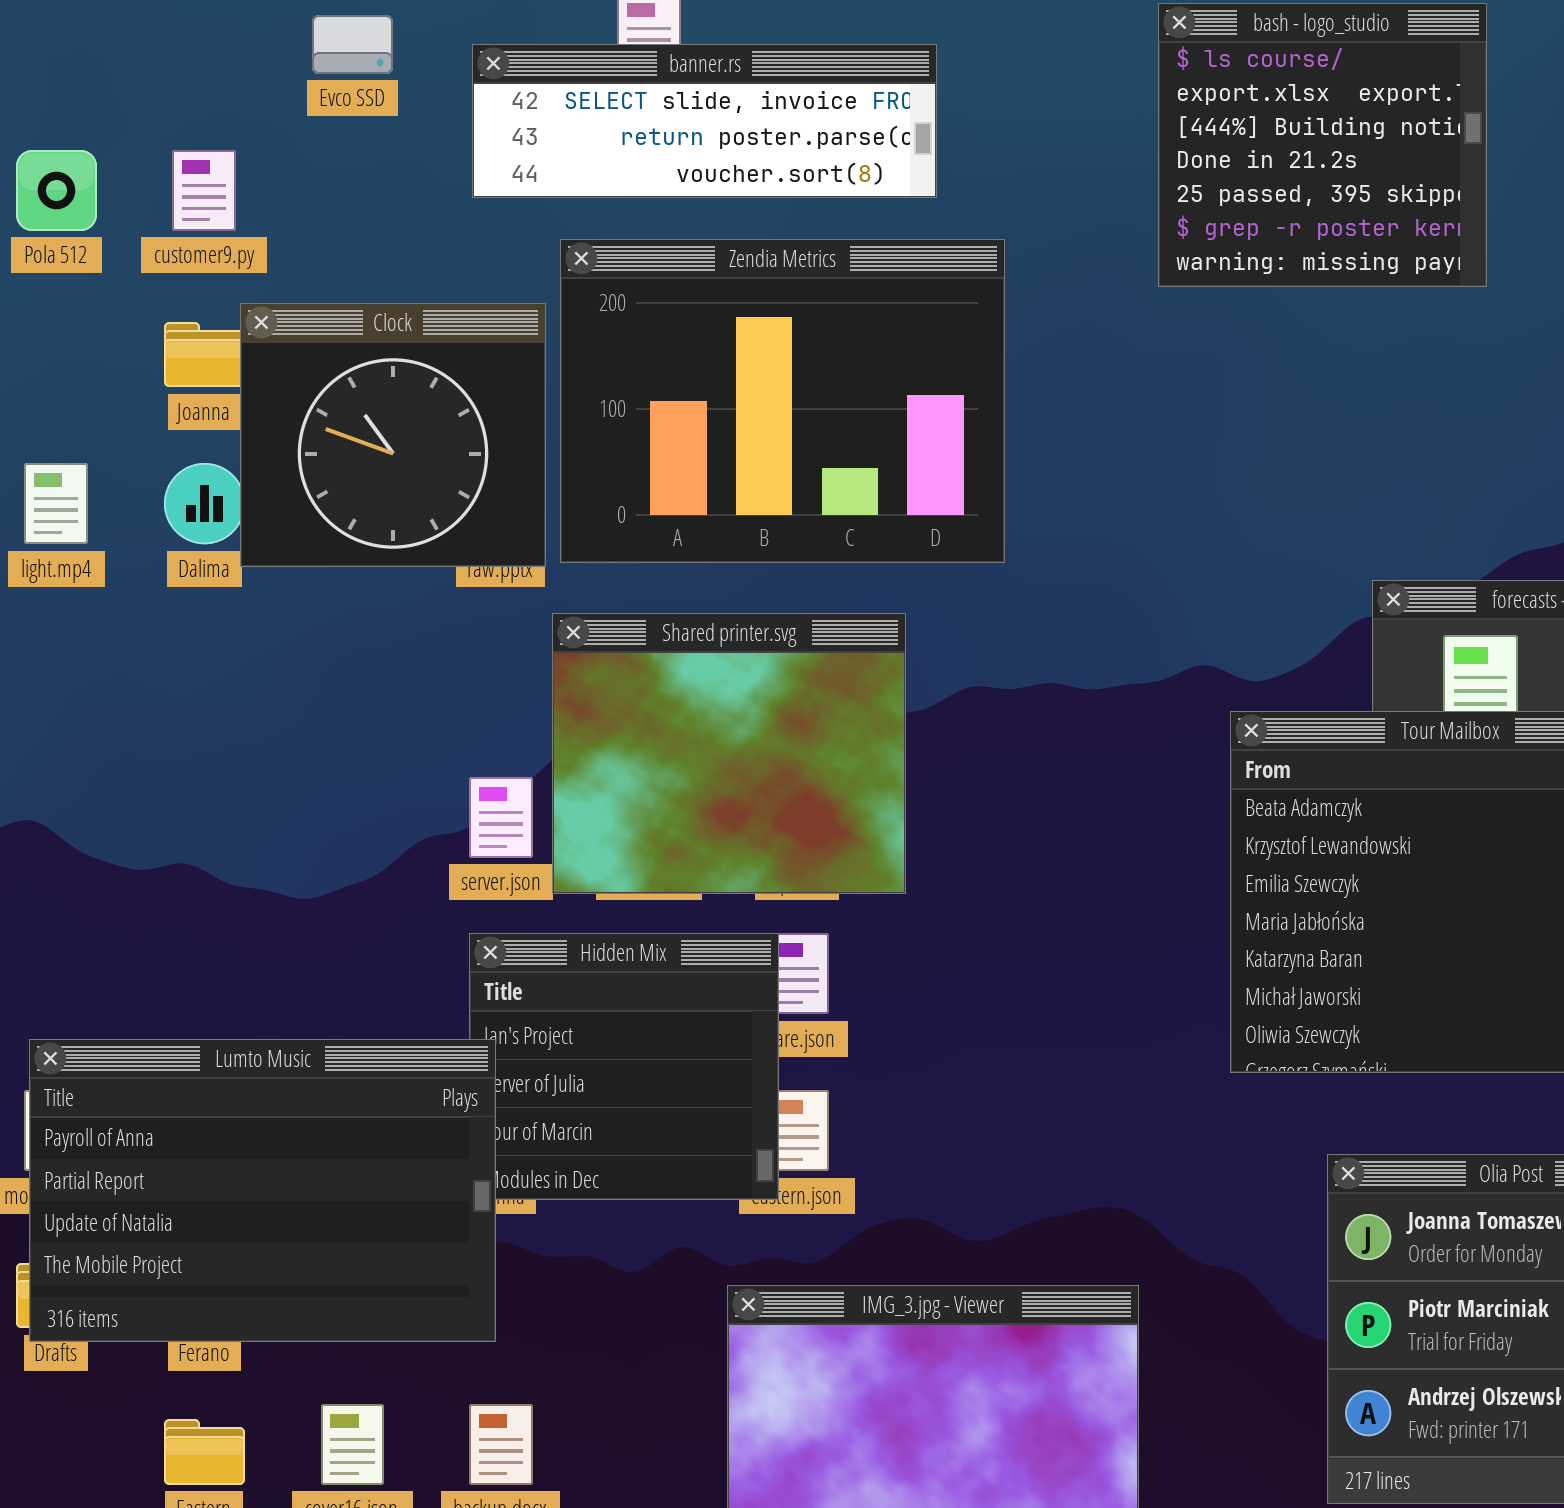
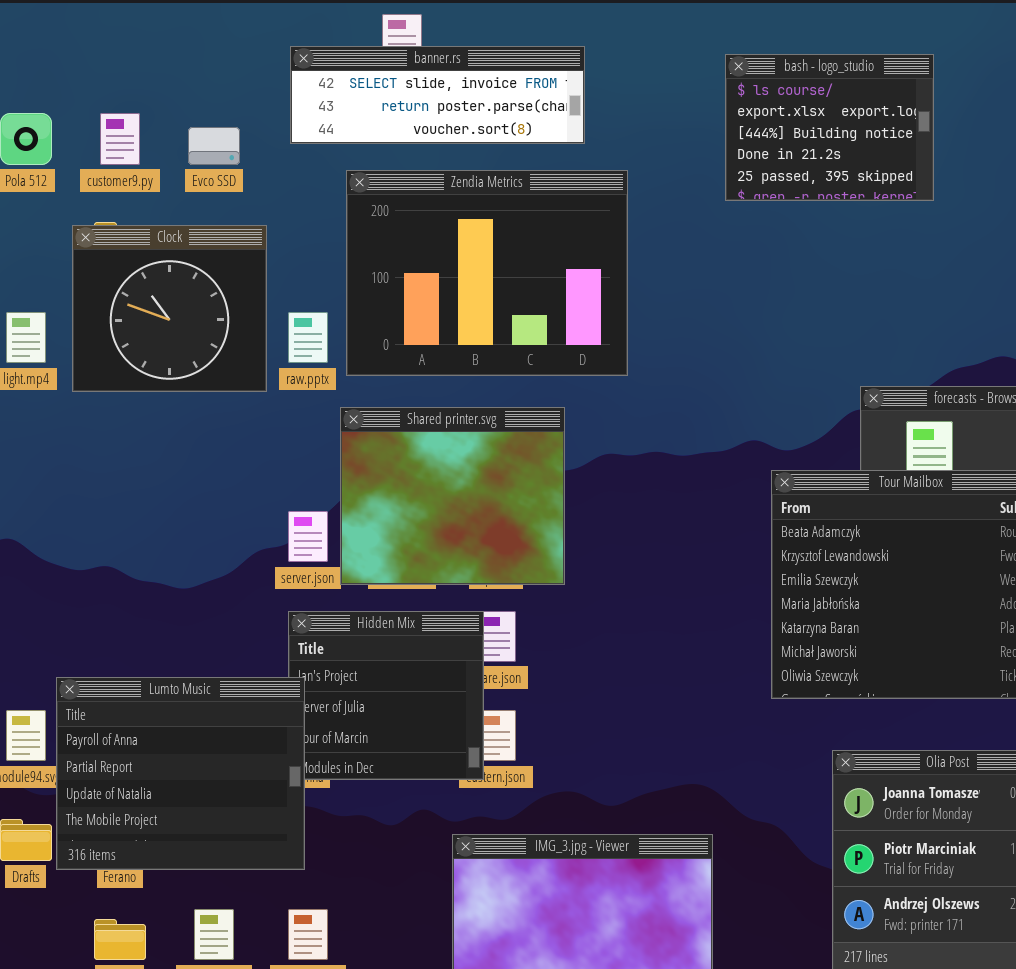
bash - logo_studio: [1158,3,1487,287] -> [725,54,934,201], resized
Evco SSD: [312,15,393,74] -> [188,127,240,165], moved
Clock: [240,303,546,567] -> [72,225,267,392], moved
Lumto Music: [29,1039,496,1342] -> [56,677,305,870], resized

